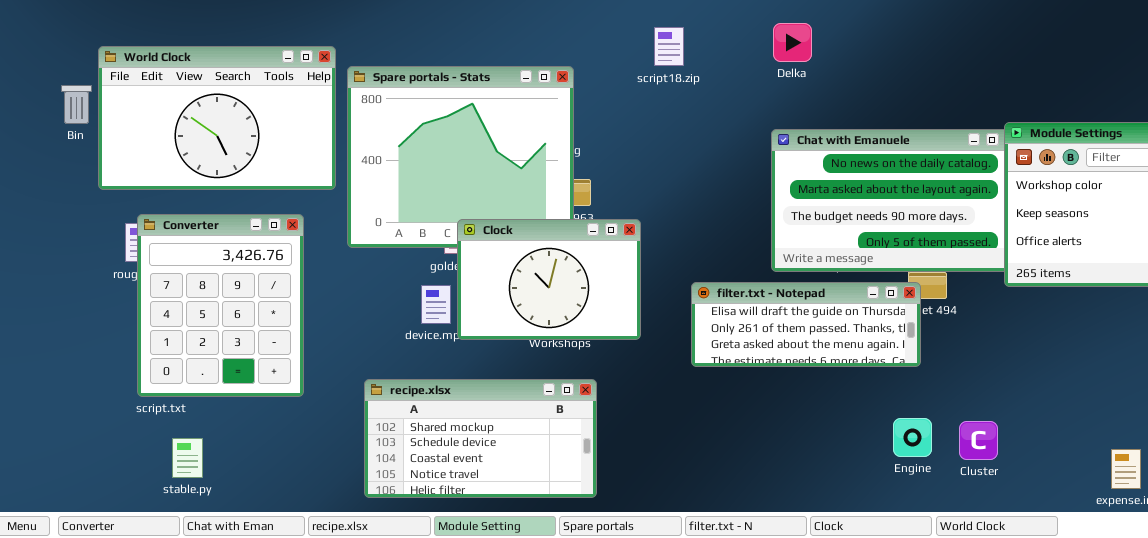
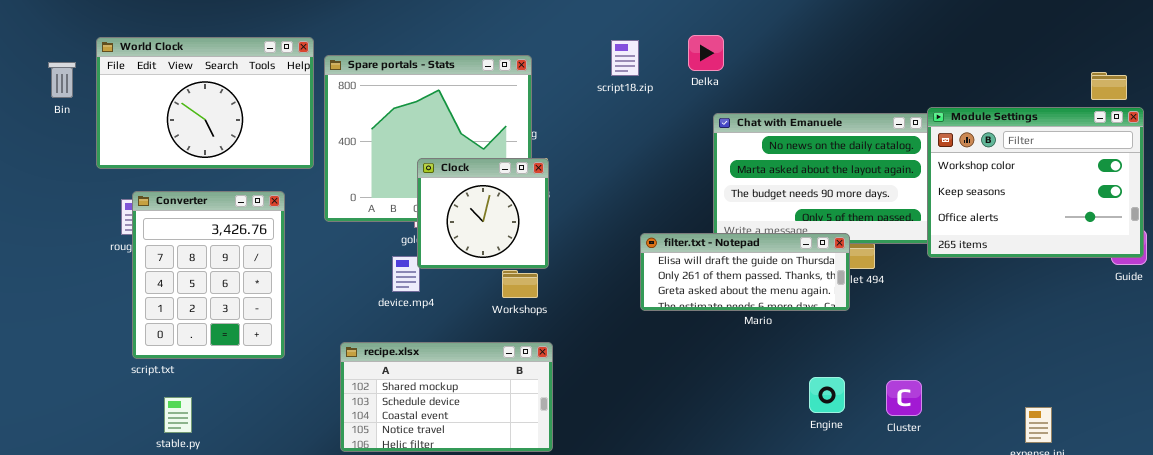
Delka: [773,23,812,62] -> [688,35,724,71], moved
script18.zip: [654,27,684,66] -> [611,40,639,76], moved
Bin: [61,85,92,124] -> [48,62,76,98], moved
Clock: [457,219,641,340] -> [417,158,549,269], moved, resized
filter.txt - Notepad: [691,282,921,367] -> [640,233,850,311], moved
Engine: [893,418,932,457] -> [809,377,845,413], moved

